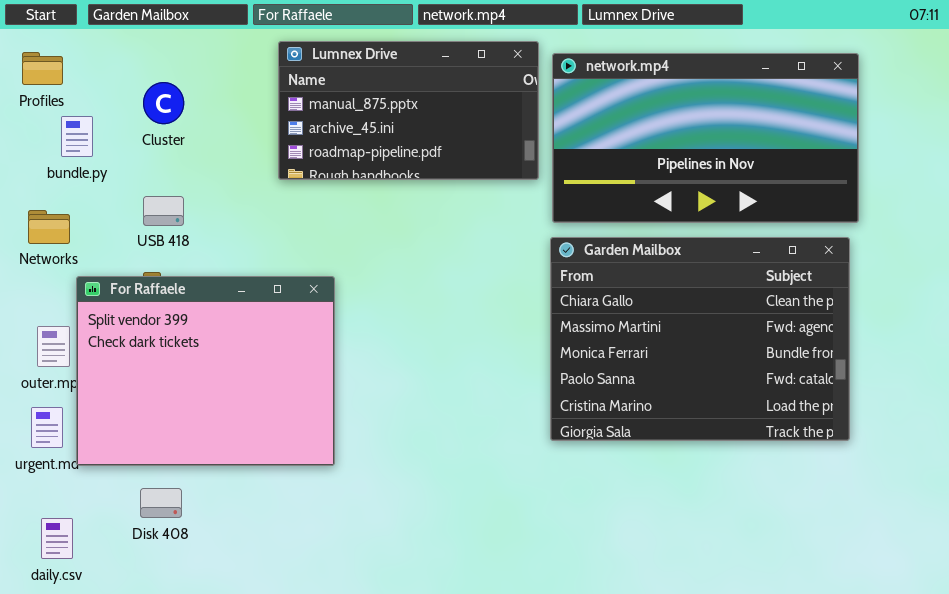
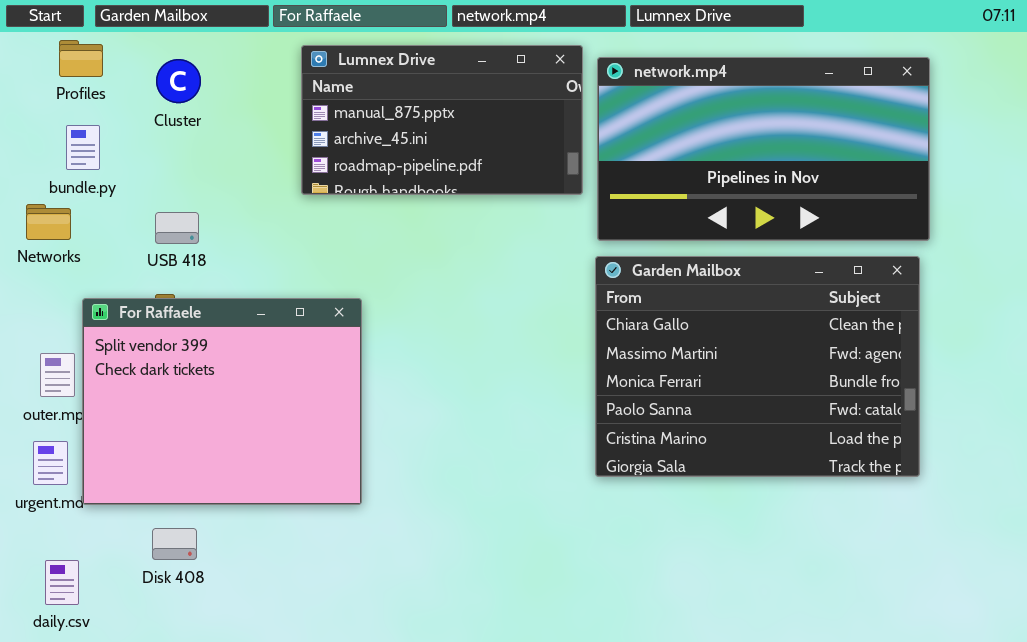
Profiles: [22,52,63,85] -> [59,40,103,77], moved
Cluster: [143,82,184,124] -> [156,59,201,103], moved
Networks: [28,210,70,244] -> [26,204,71,240], moved

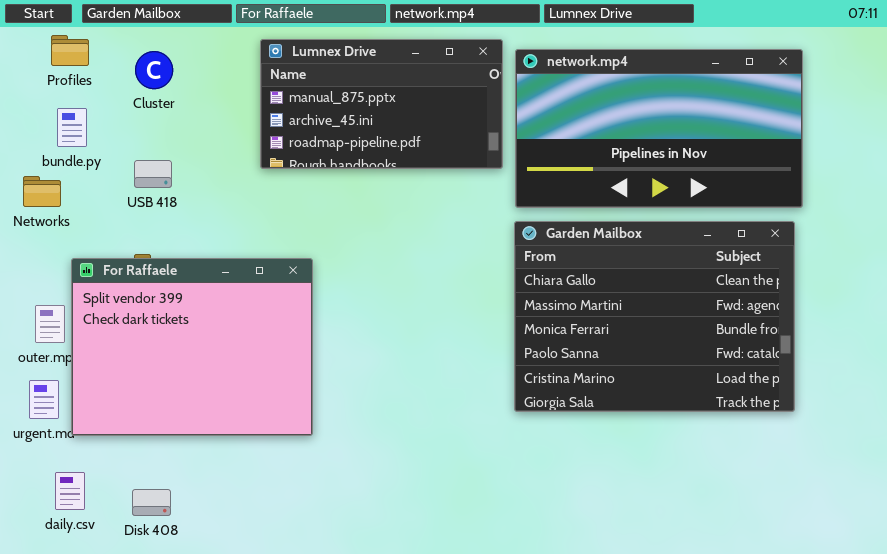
USB 418: [155,212,199,244] -> [134,160,172,188], moved
Disk 408: [152,528,197,560] -> [132,489,171,516], moved
daily.csv: [45,560,79,605] -> [55,472,85,510], moved

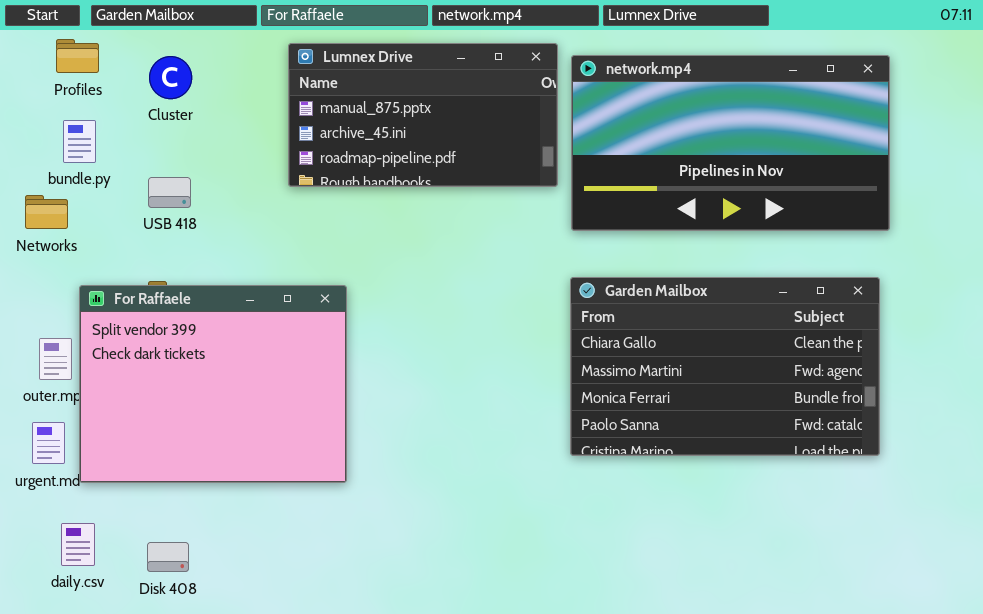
Garden Mailbox: [514,221,795,412] -> [570,277,880,456], resized

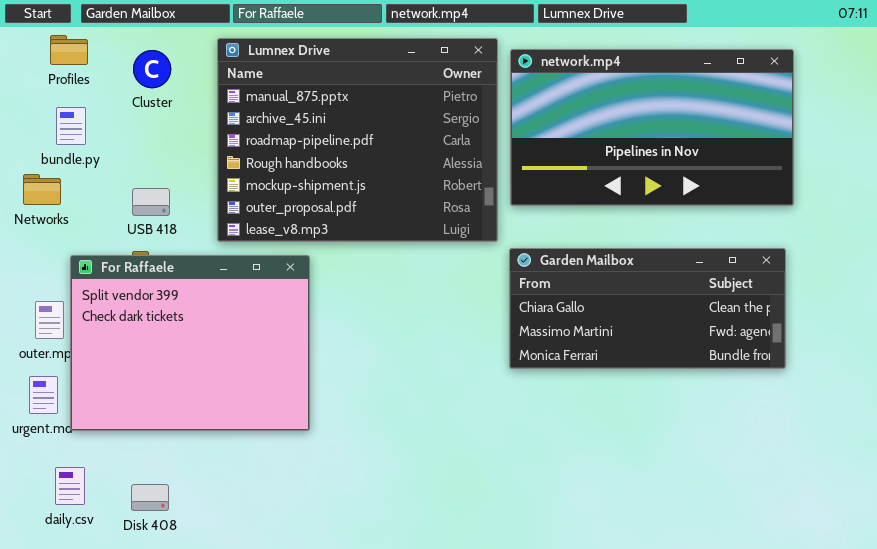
Lumnex Drive: [288,43,558,187] -> [217,38,498,242], resized
USB 418: [148,177,191,208] -> [132,188,170,216], moved
Garden Mailbox: [570,277,880,456] -> [509,248,786,369], resized

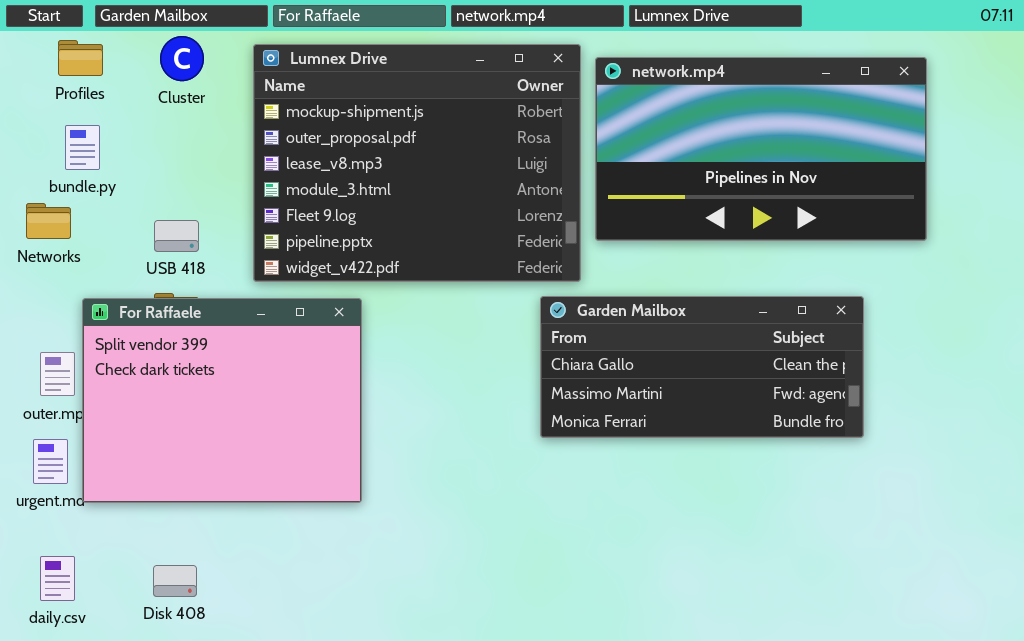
Lumnex Drive: [217,38,498,242] -> [253,44,581,282], scrolled down 4 rows
Cluster: [133,50,171,88] -> [160,36,204,81], moved
Garden Mailbox: [509,248,786,369] -> [540,296,864,438], moved
daily.csv: [55,467,85,505] -> [40,556,75,601], moved

